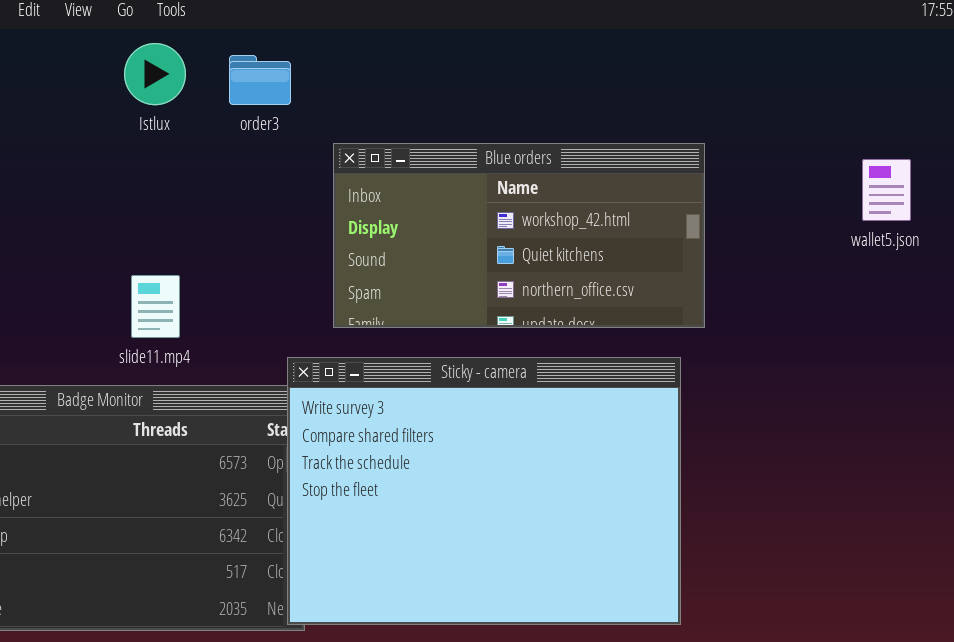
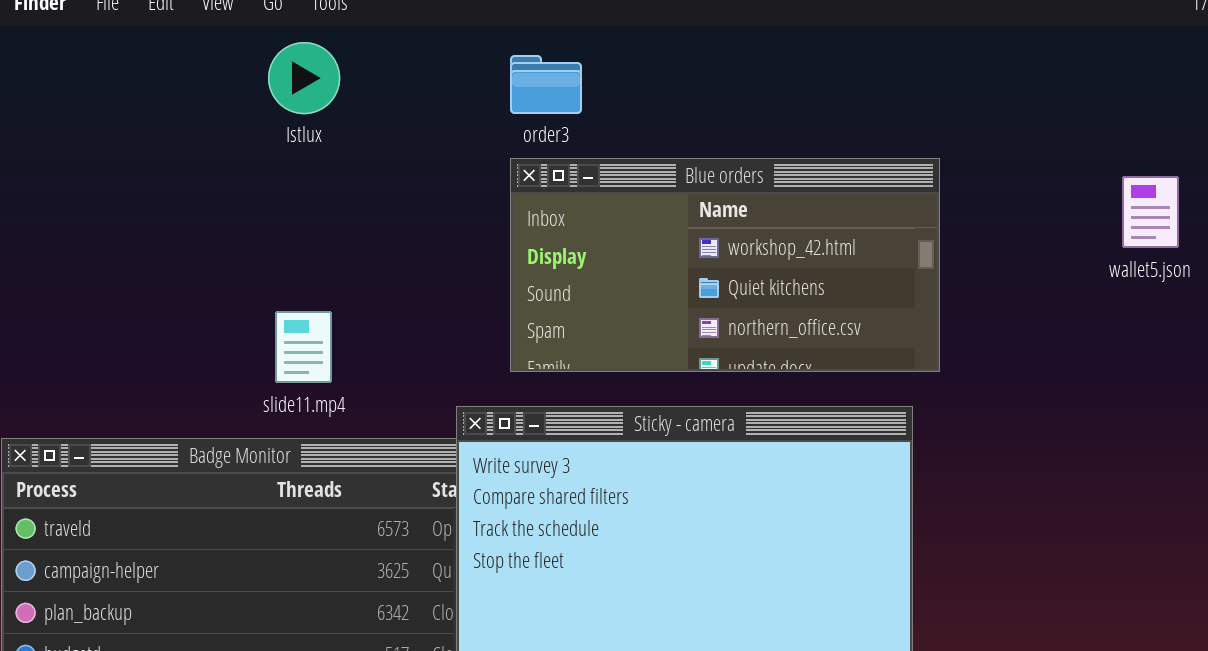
order3: [229,55,291,105] -> [510,55,582,114], moved

